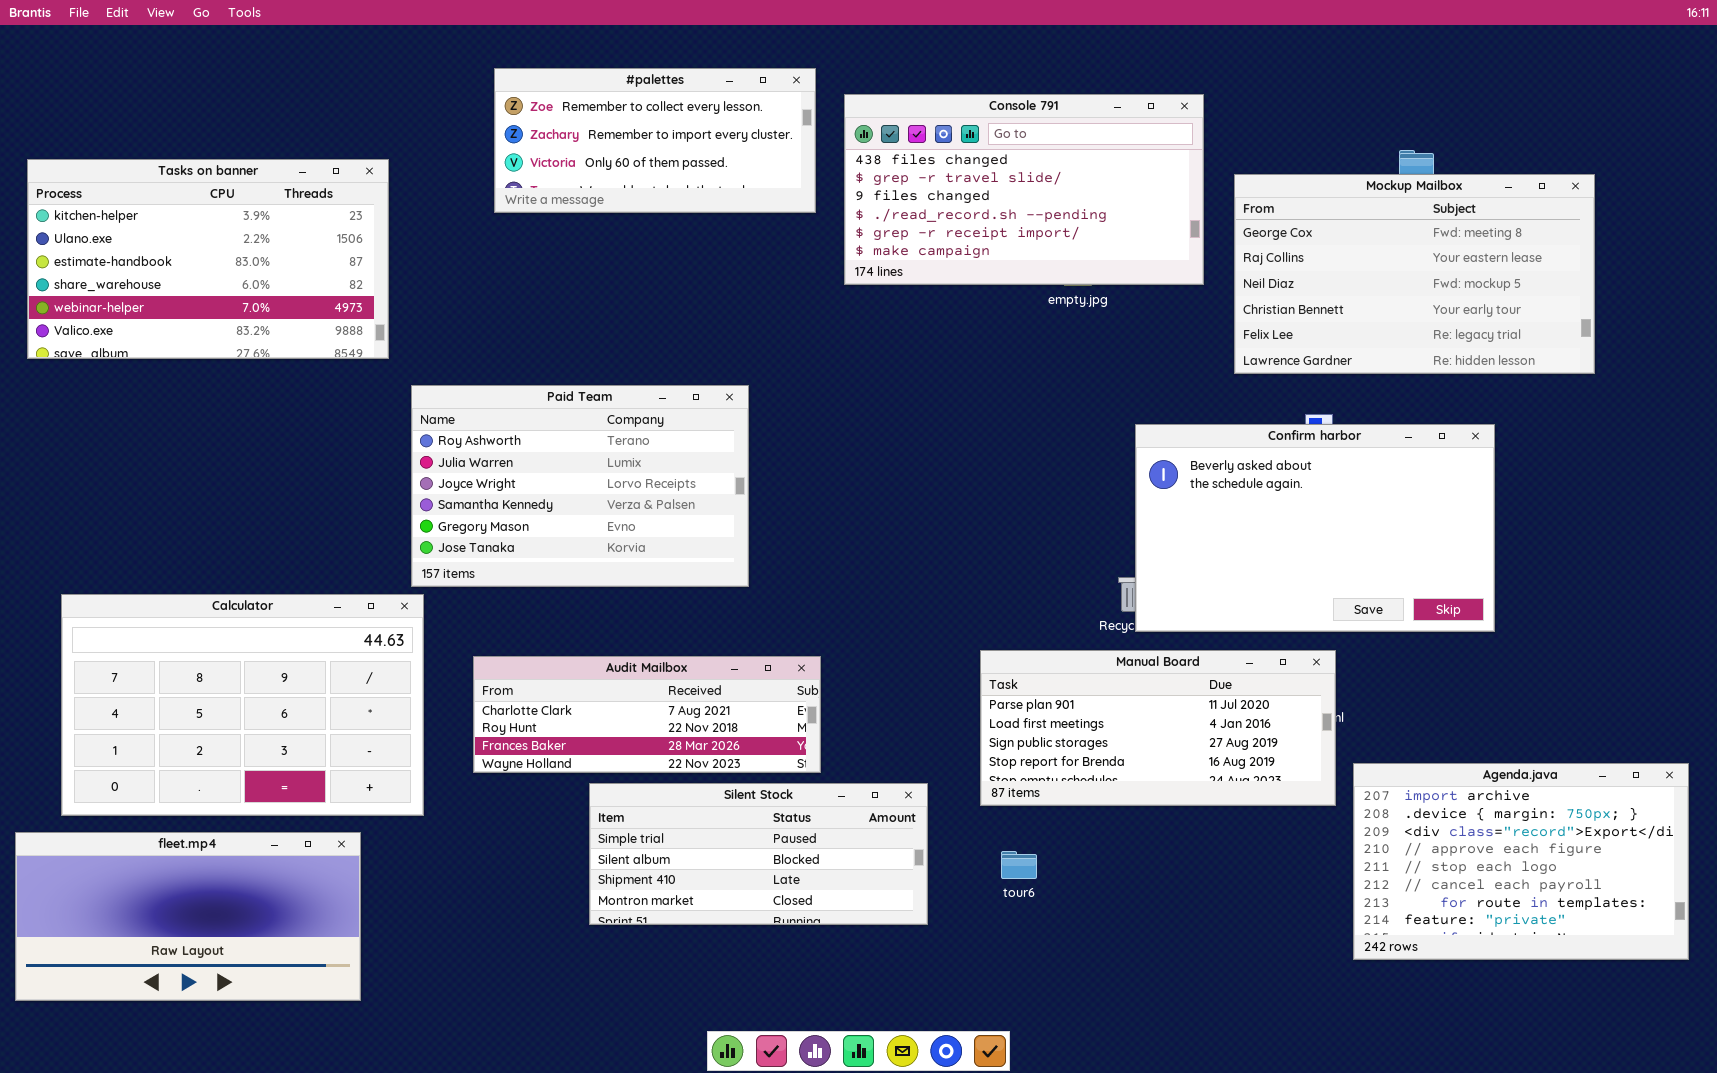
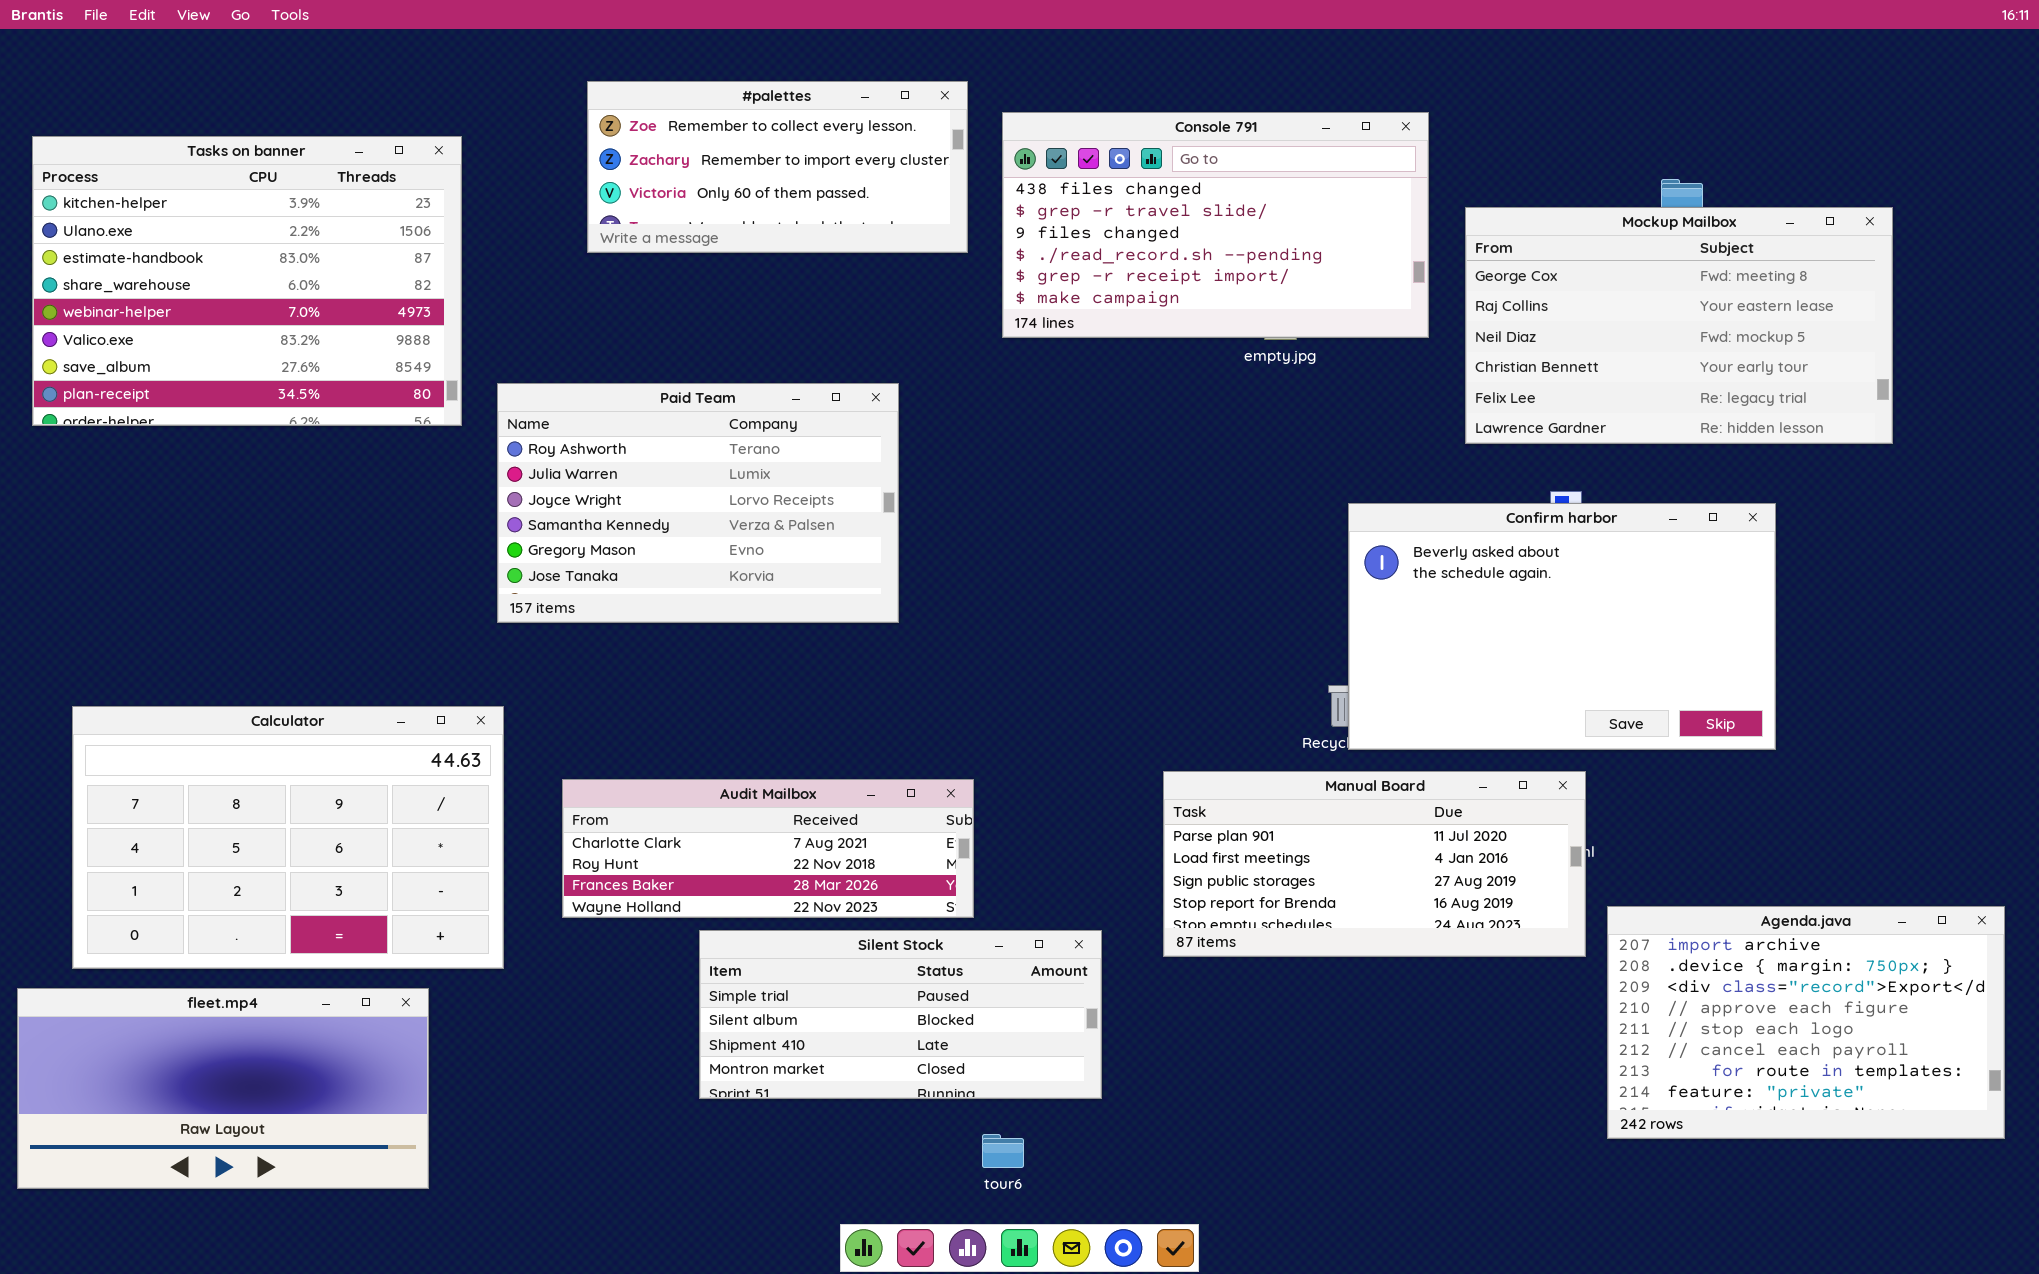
Tasks on banner: [27,159,389,359] -> [32,136,462,426], resized
Paid Team: [411,385,749,587] -> [497,383,899,623], moved
tour6: [1001,851,1037,879] -> [982,1134,1024,1168], moved

